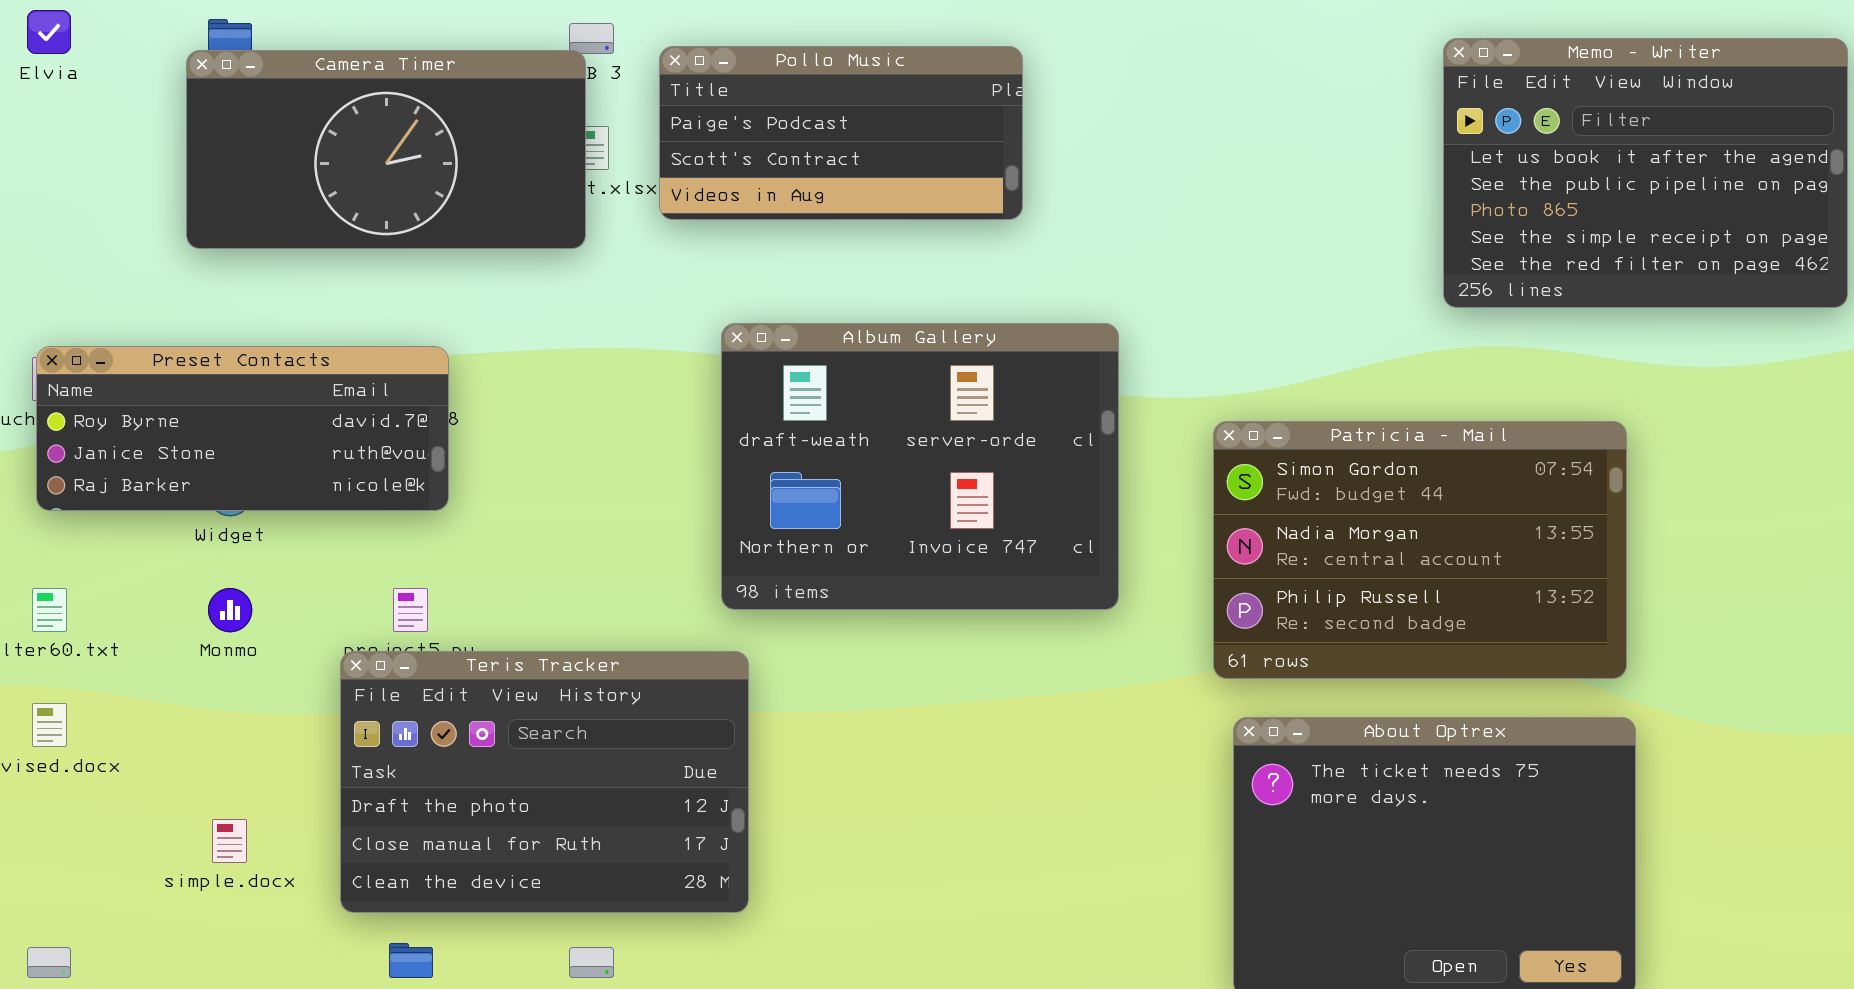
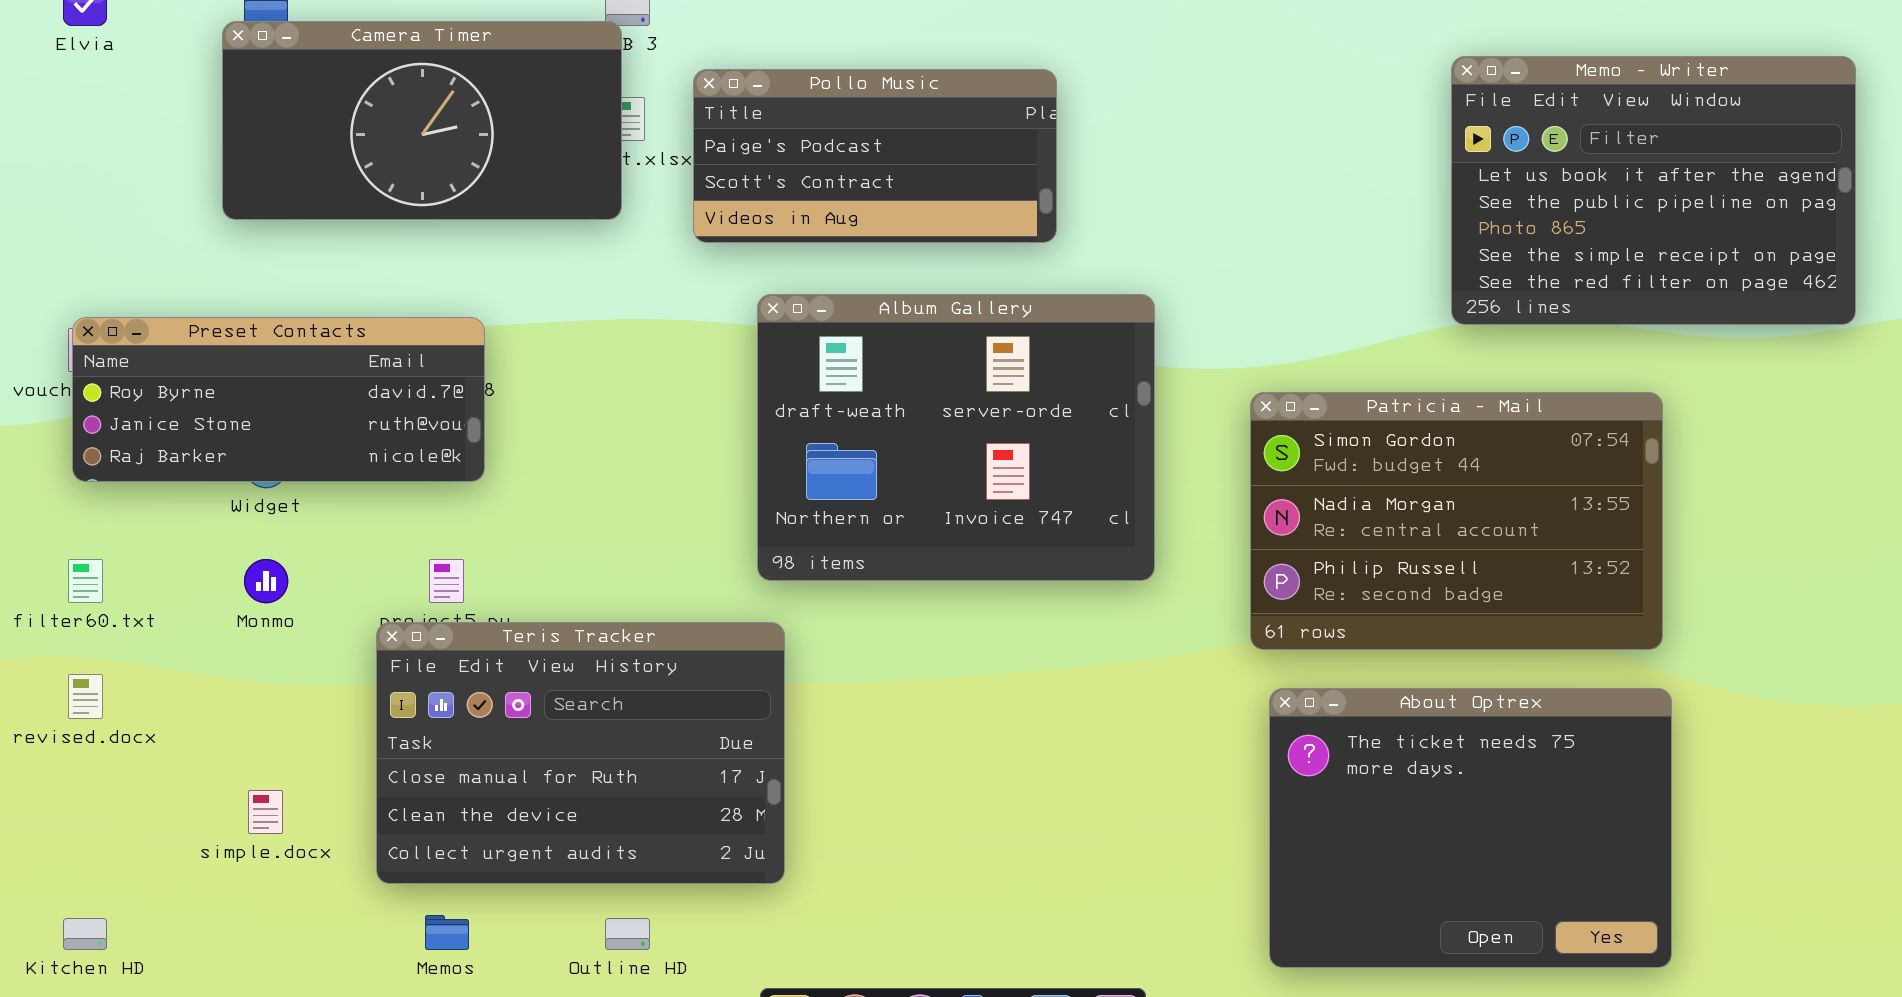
Memo - Writer: [1443,38,1848,308] -> [1451,56,1856,325], moved
Pollo Music: [659,46,1023,220] -> [693,69,1057,243], moved
Teris Tracker: [340,651,749,913] -> [376,622,785,884], scrolled down 1 row

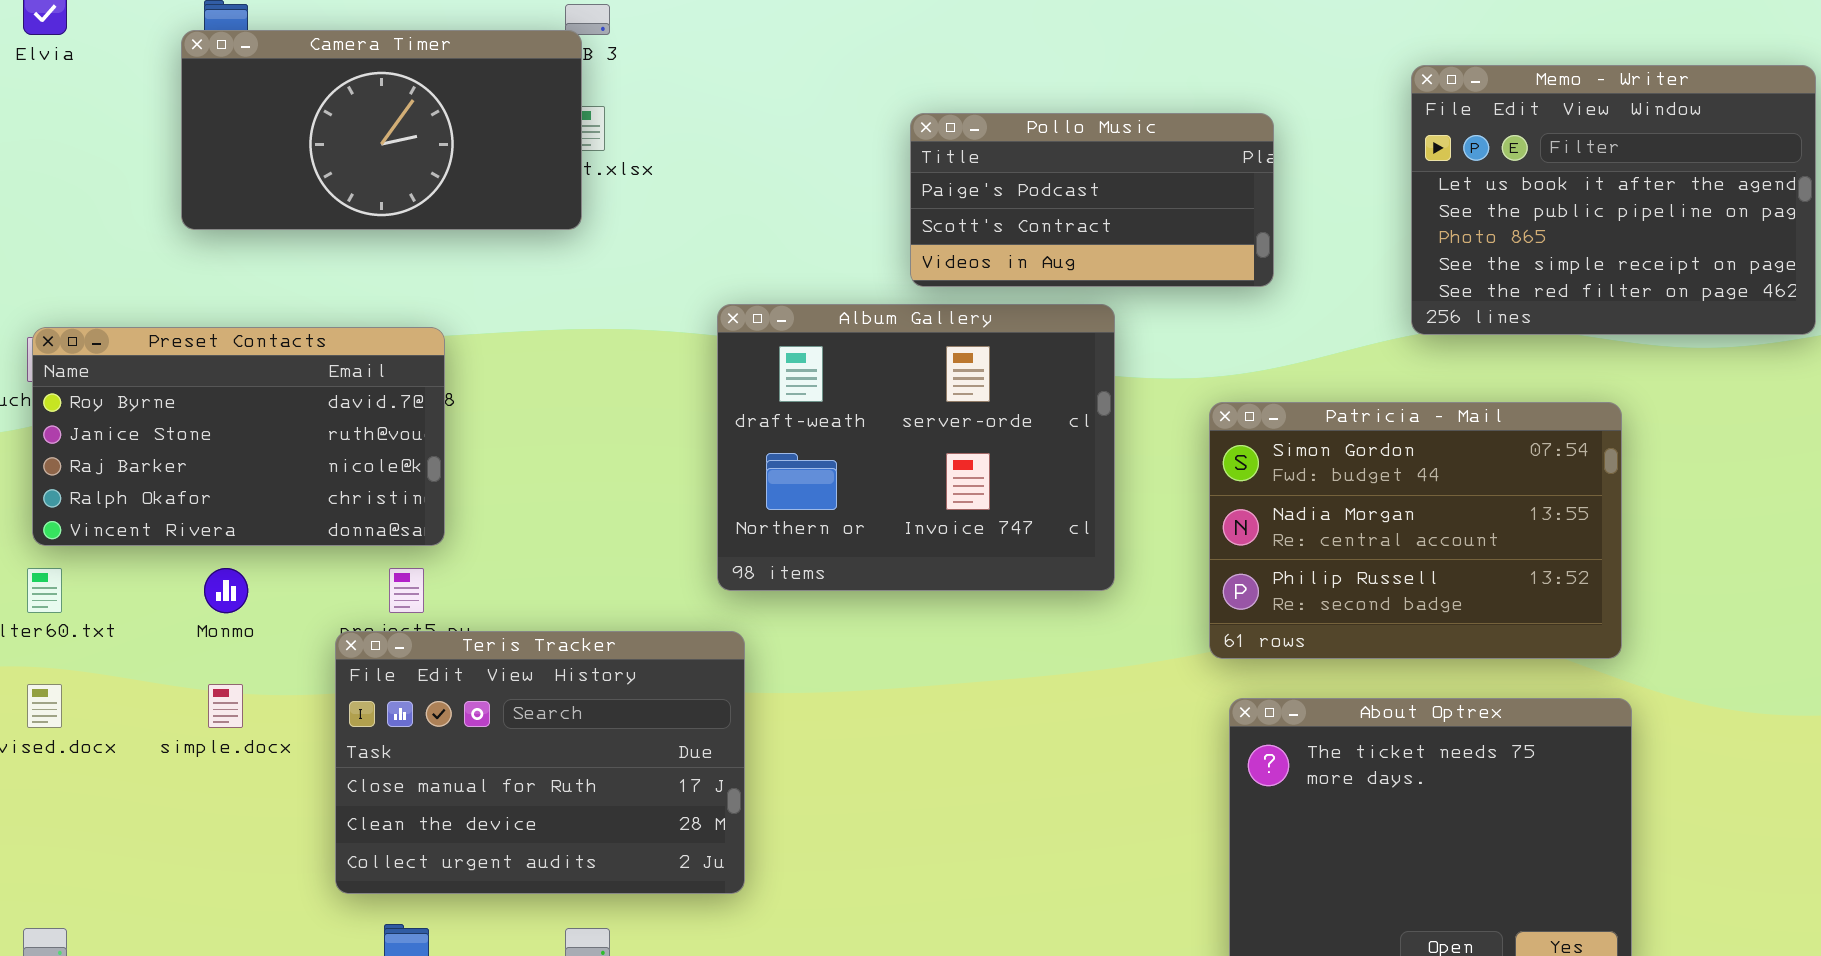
Pollo Music: [693,69,1057,243] -> [910,113,1274,287], moved
Preset Contacts: [72,317,485,482] -> [32,327,445,546], resized
simple.docx: [248,790,283,834] -> [208,684,243,728], moved

